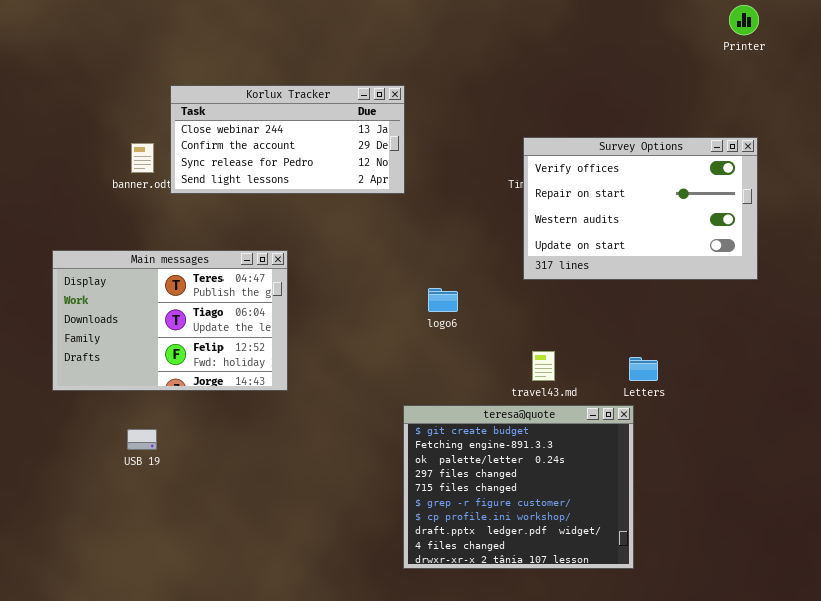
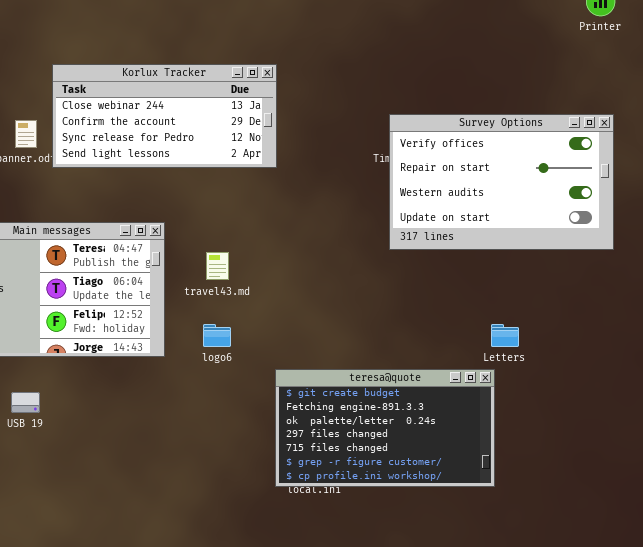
logo6: [428,288,458,312] -> [203,324,231,347], moved
travel43.md: [532,351,555,381] -> [206,252,229,280], moved
teresa@quote: [403,405,634,569] -> [275,369,495,487], resized

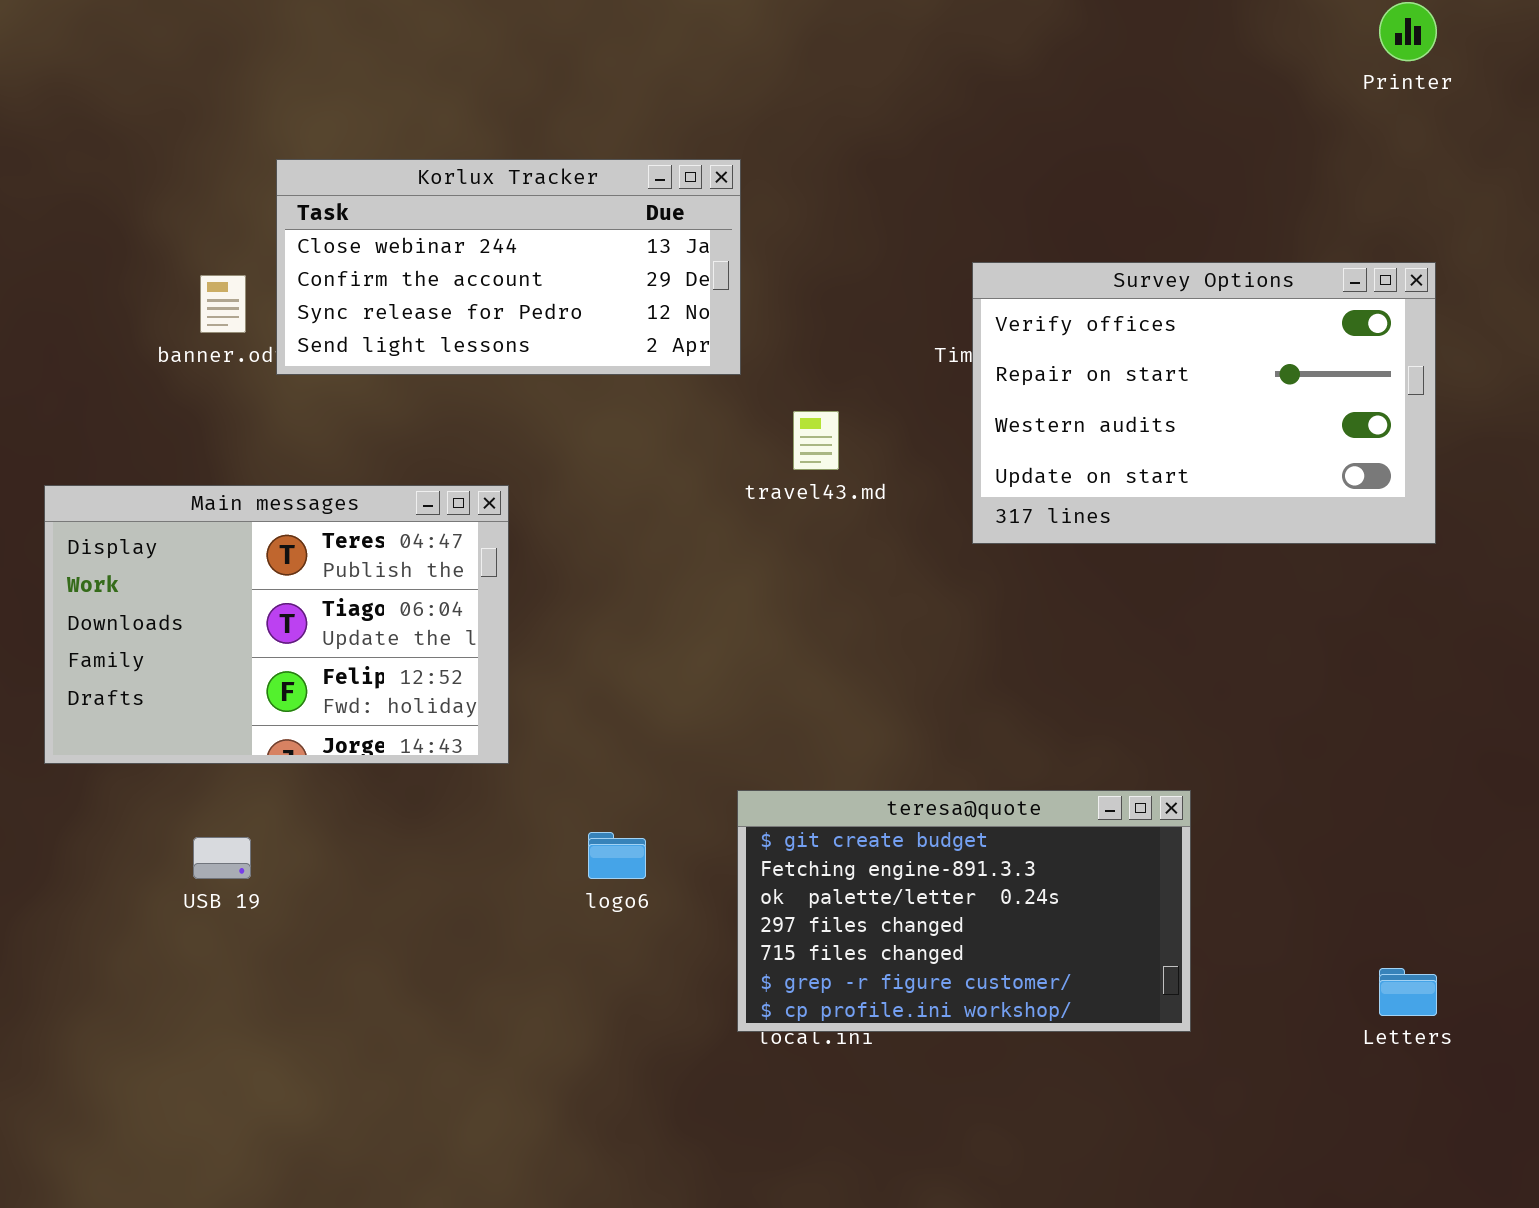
travel43.md: [206,252,229,280] -> [793,411,839,470], moved
logo6: [203,324,231,347] -> [588,832,646,879], moved
Letters: [491,324,519,347] -> [1379,968,1437,1016], moved

